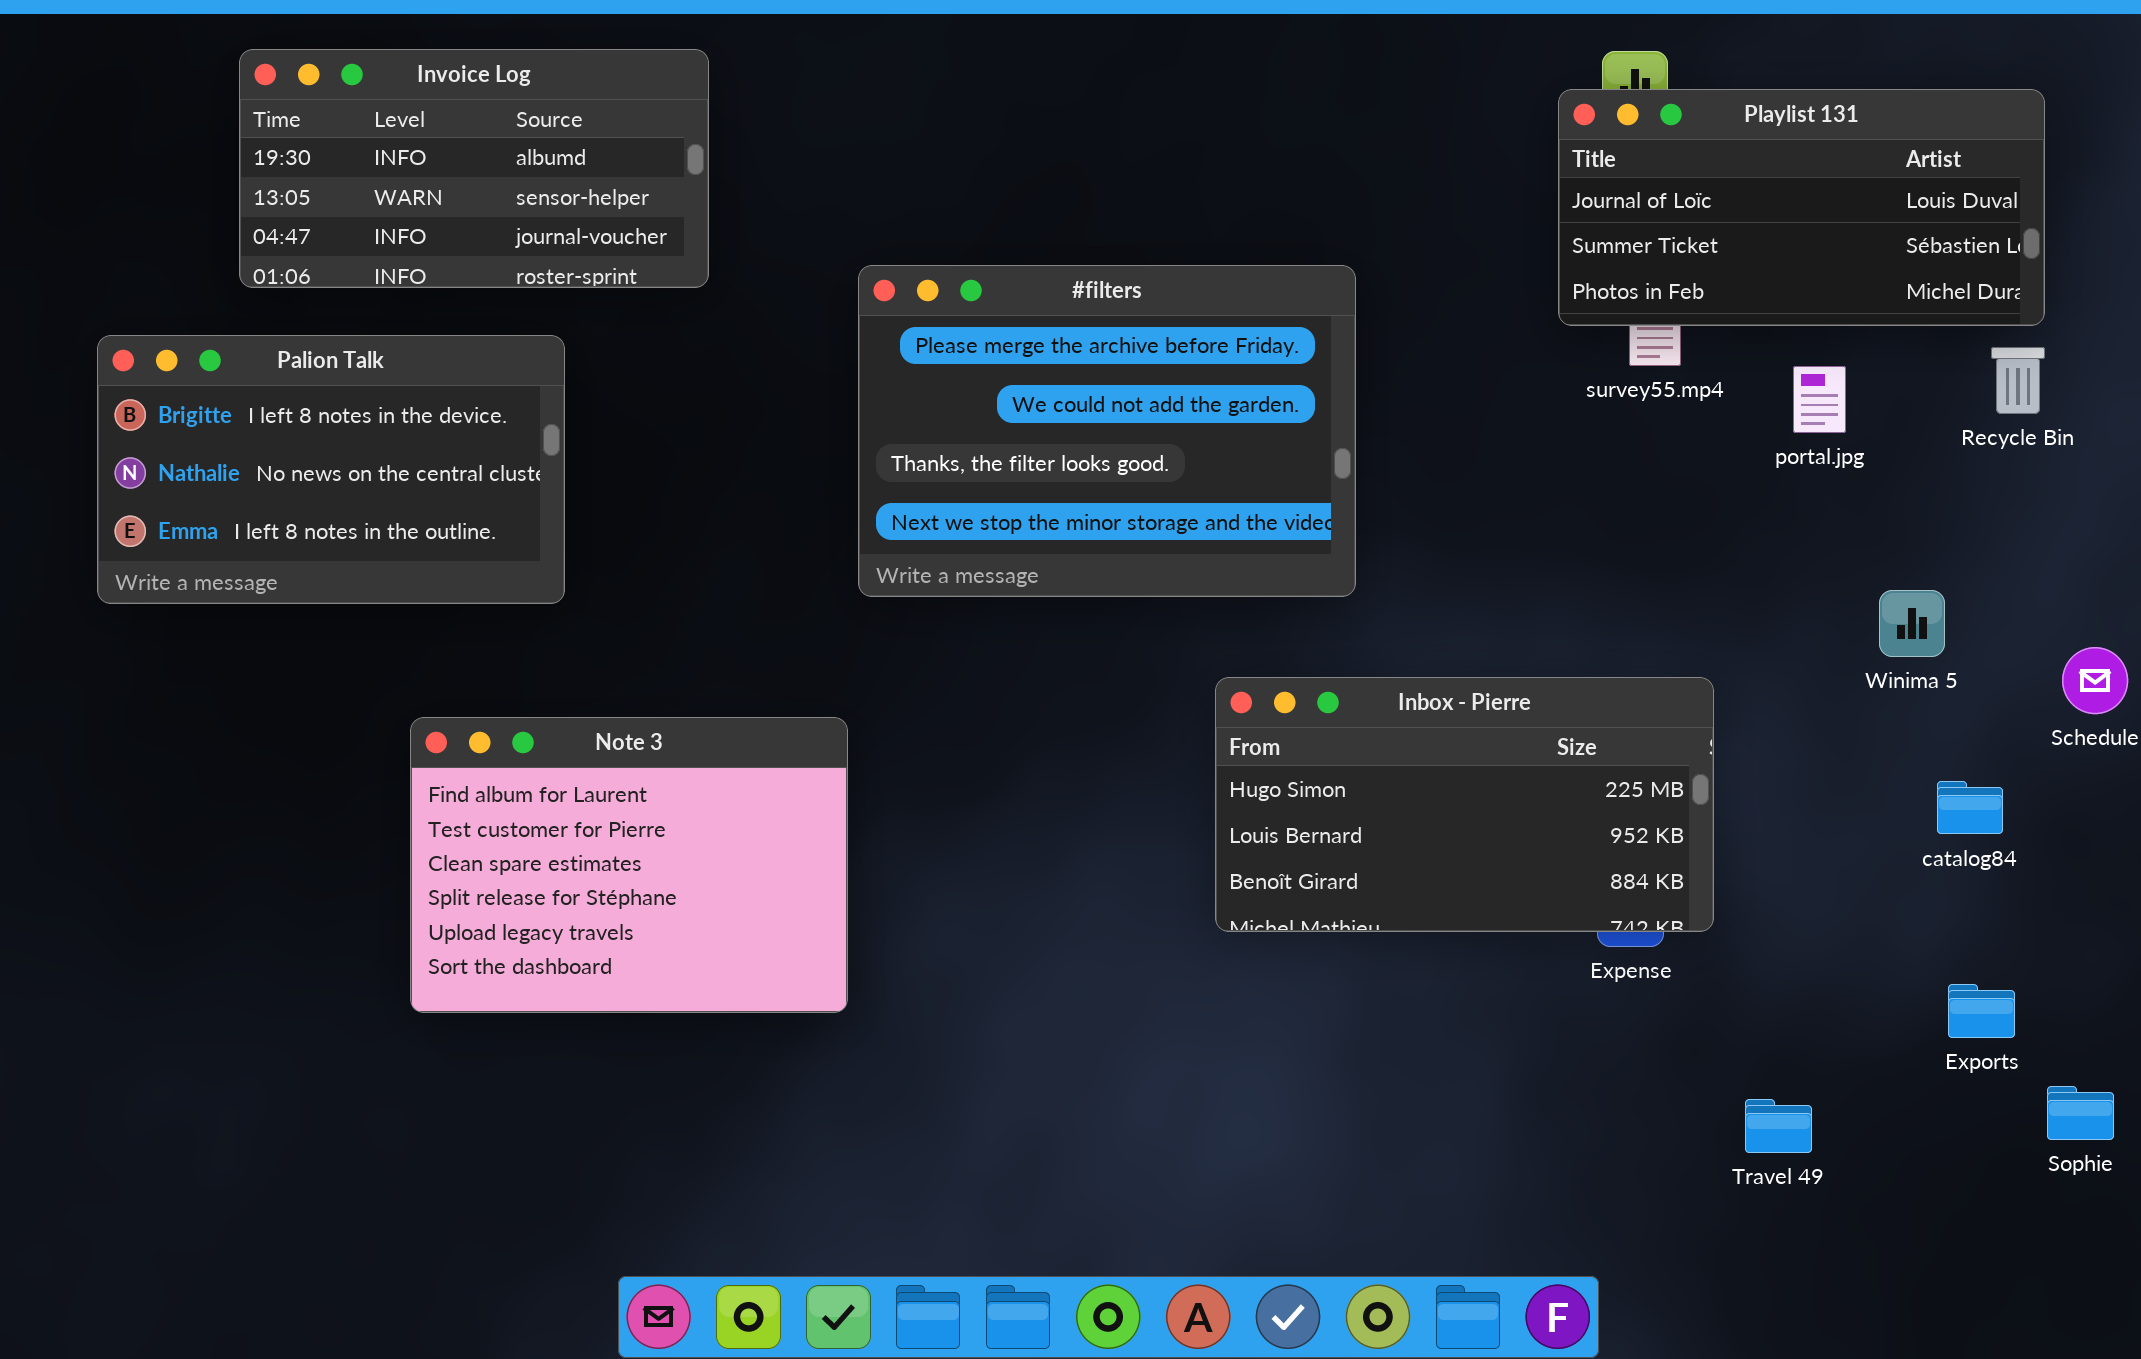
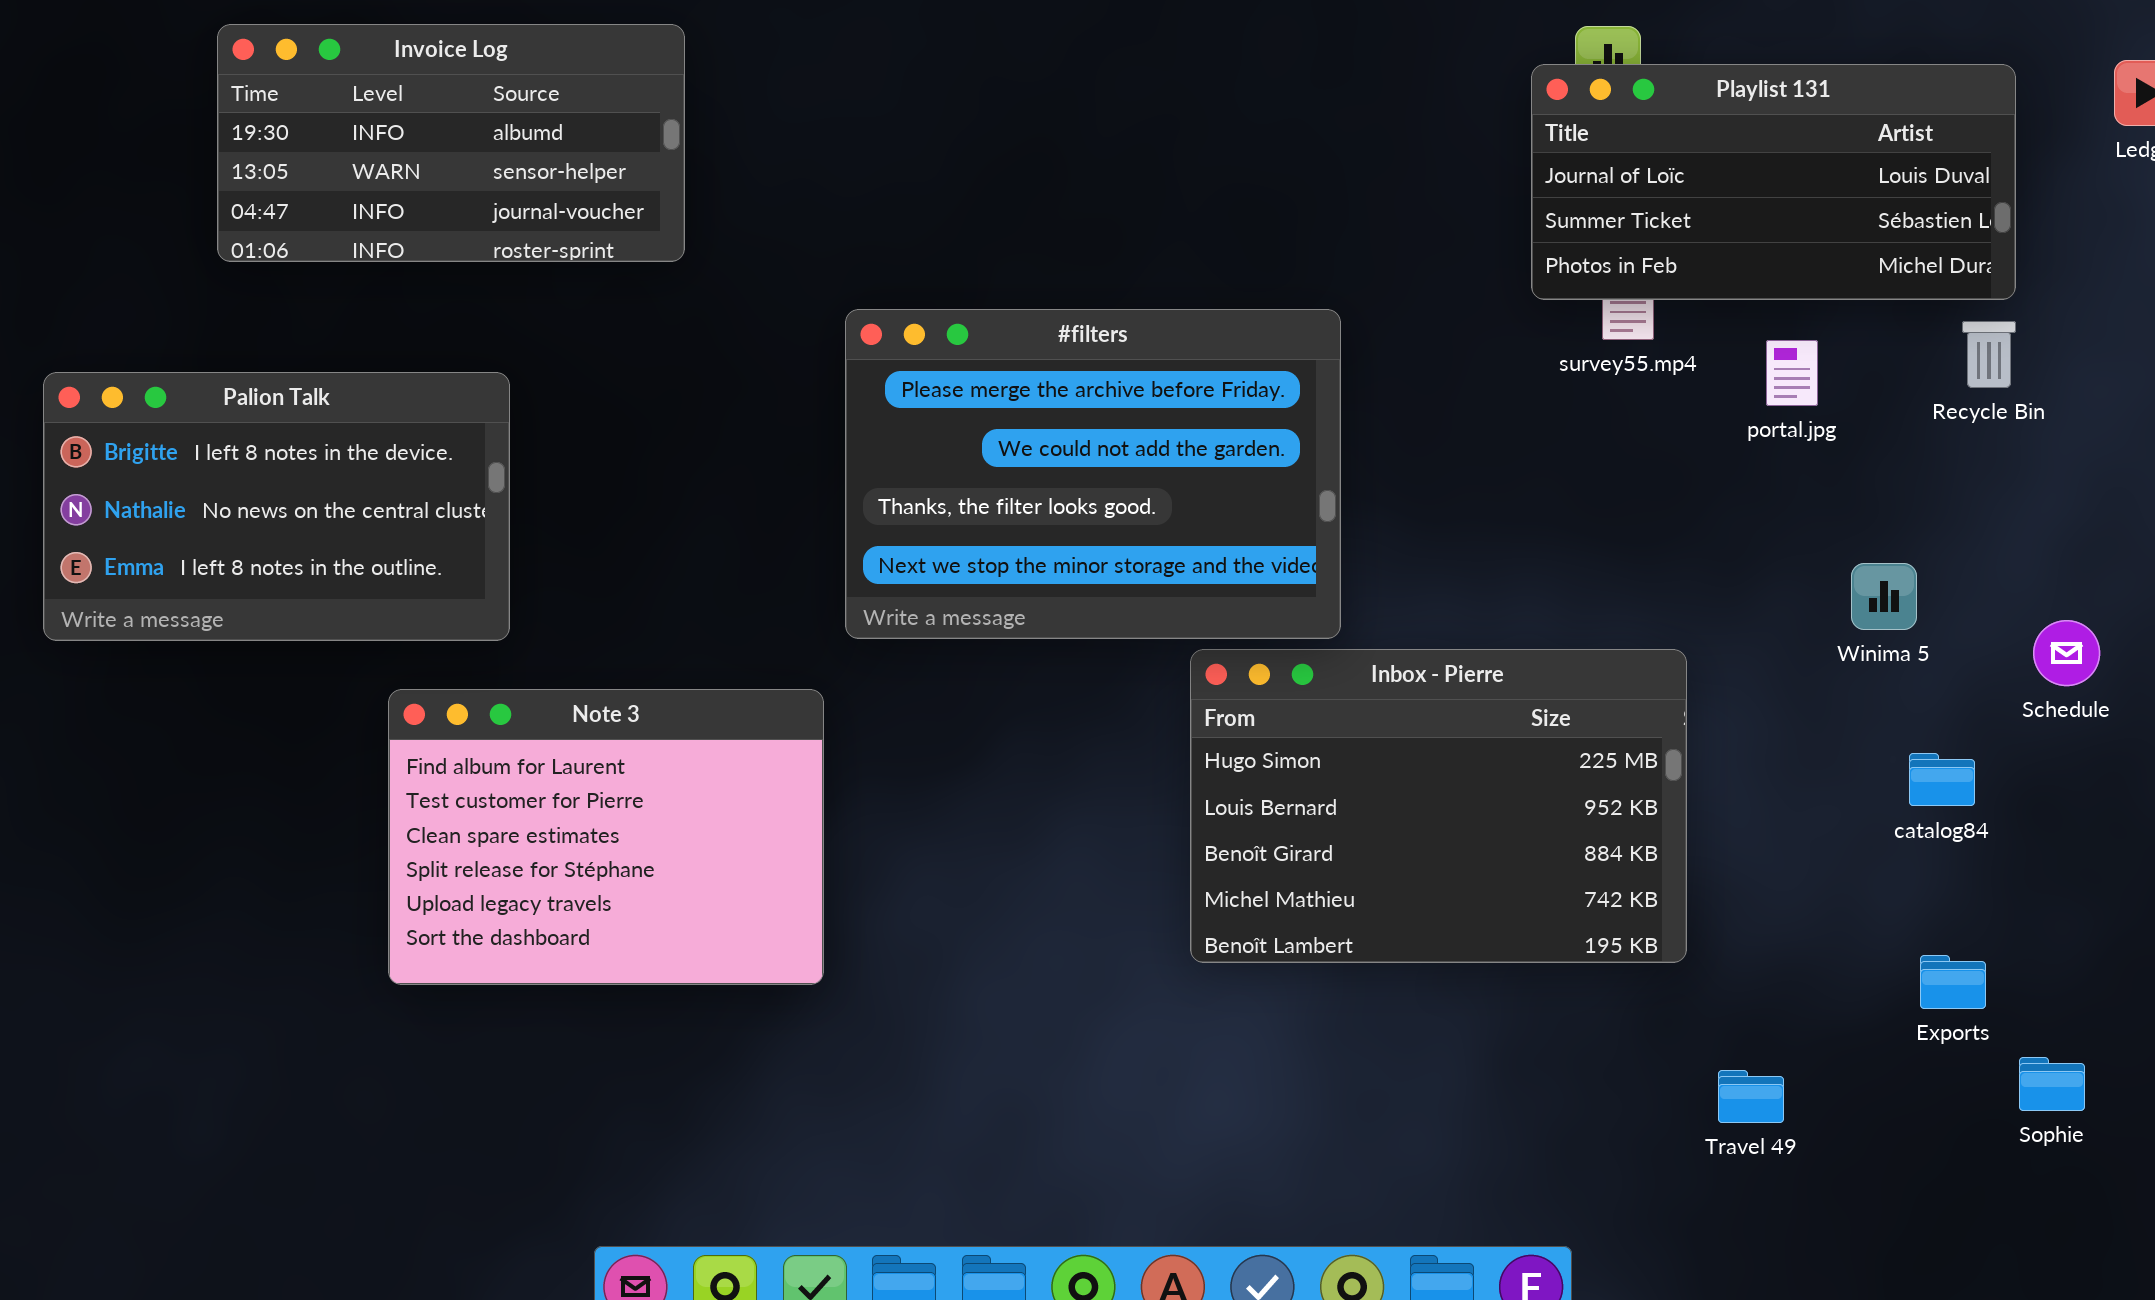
#filters: [858,265,1356,597] -> [845,309,1341,639], moved
Palion Talk: [97,335,565,604] -> [43,372,510,641], moved
Inbox - Pierre: [1215,677,1714,932] -> [1190,649,1687,963], resized

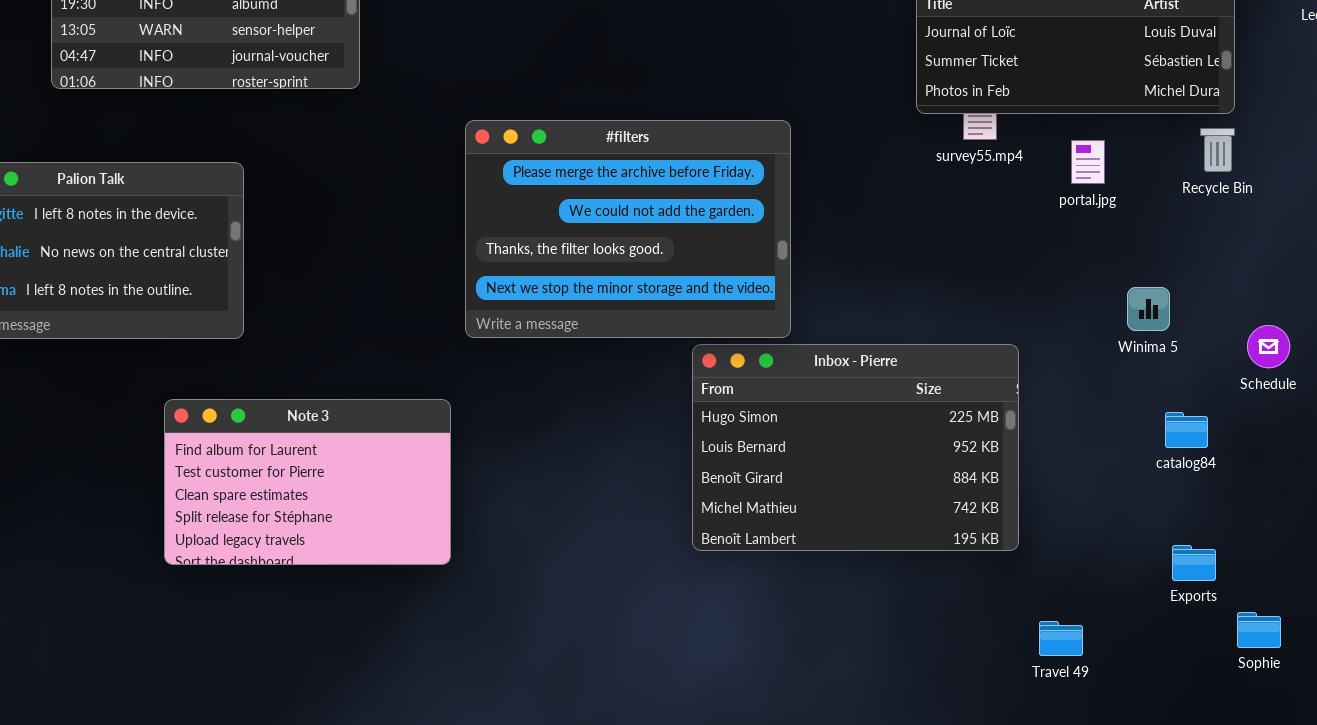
Note 3: [388,689,824,985] -> [164,399,451,565], resized

